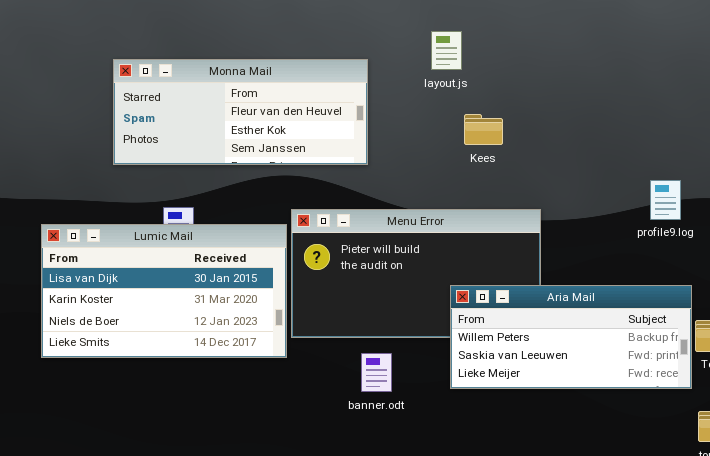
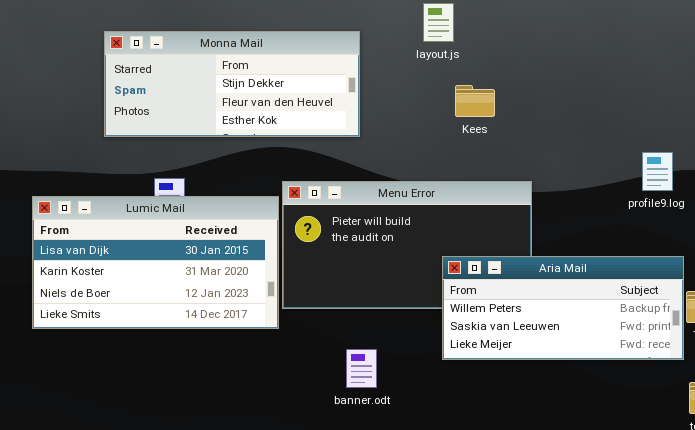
Monna Mail: [113,59,368,165] -> [104,31,360,137], scrolled up 1 row
banner.odt: [361,353,392,392] -> [346,349,377,388], moved

